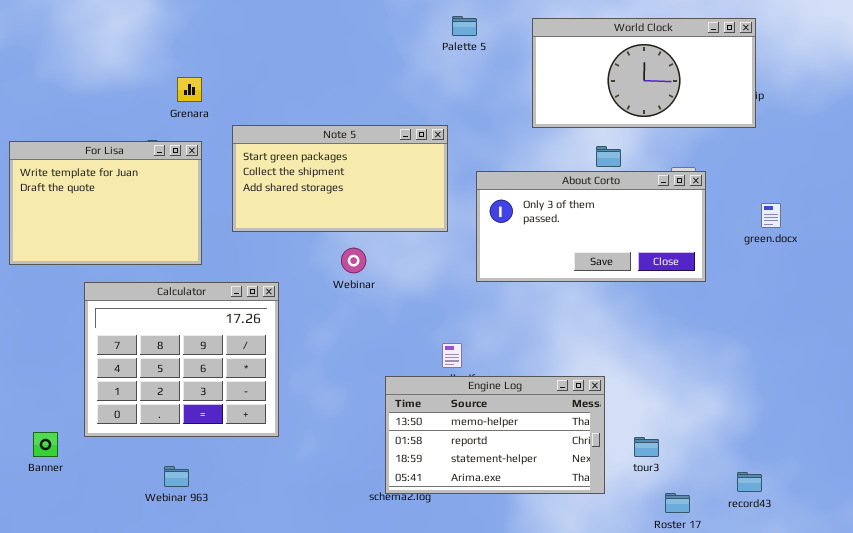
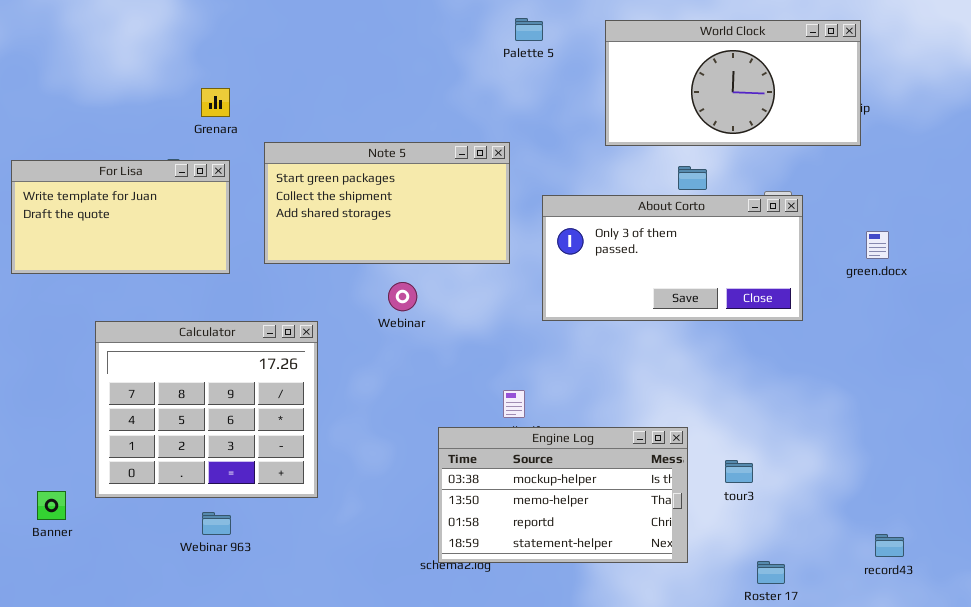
For Lisa: [9,141,202,265] -> [11,160,230,274], resized
Engine Log: [385,376,605,494] -> [438,427,688,563], scrolled up 1 row
tour3: [634,437,659,457] -> [725,460,753,483], moved
Webinar 963: [164,466,189,487] -> [202,512,231,535], moved
record43: [737,472,762,492] -> [875,534,904,557], moved

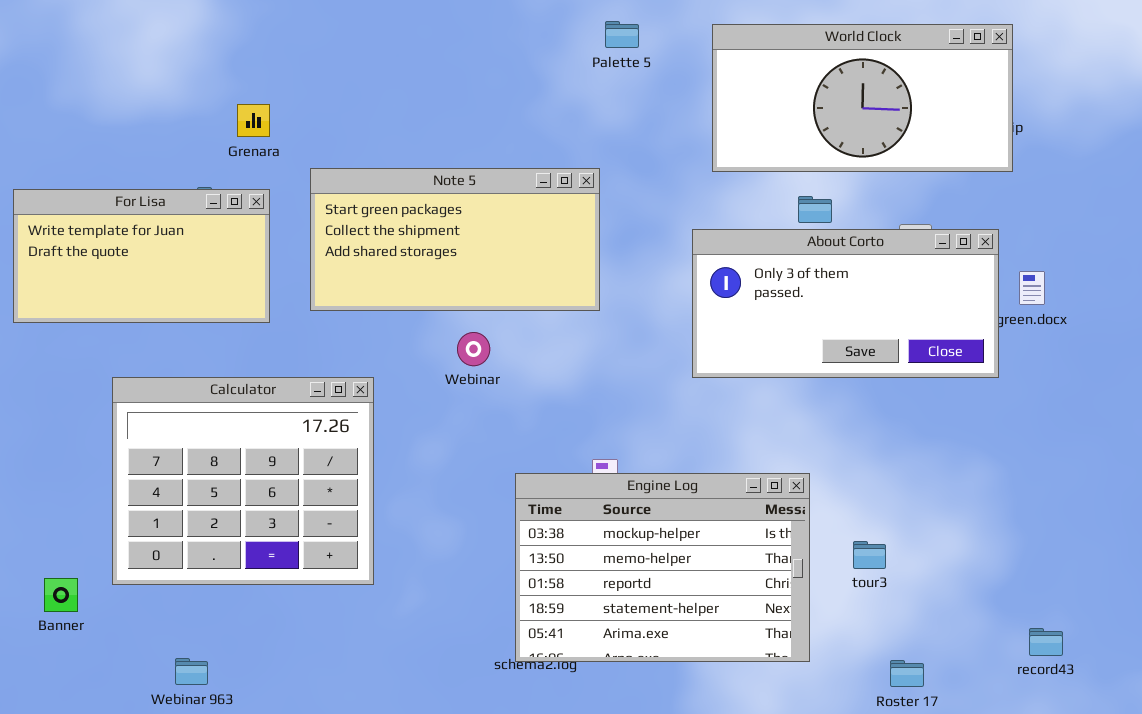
About Corto: [542,195,803,321] -> [692,229,999,378], moved
Engine Log: [438,427,688,563] -> [515,473,810,662], resized
Webinar 963: [202,512,231,535] -> [175,658,208,685], moved

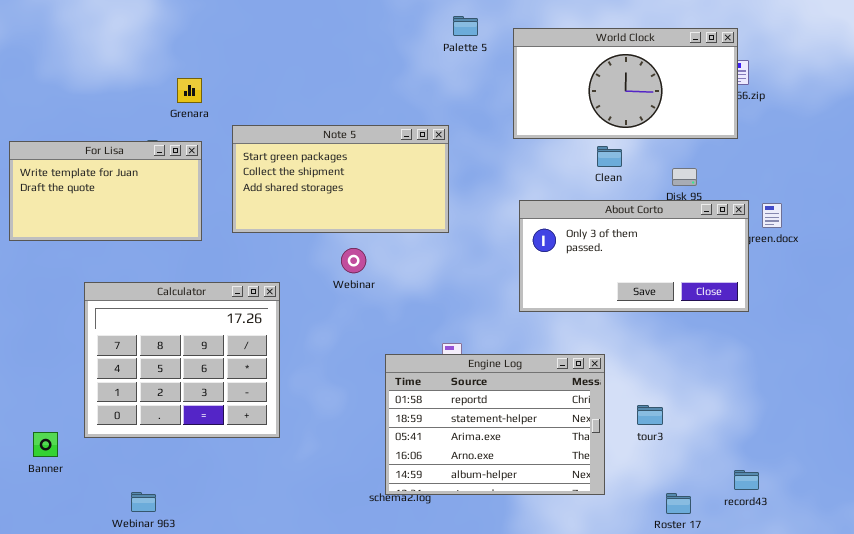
World Clock: [712,24,1013,172] -> [513,28,738,139], moved
About Corto: [692,229,999,378] -> [519,200,749,312], moved
Engine Log: [515,473,810,662] -> [385,354,605,495], scrolled down 2 rows
record43: [1029,628,1063,656] -> [734,470,759,490], moved

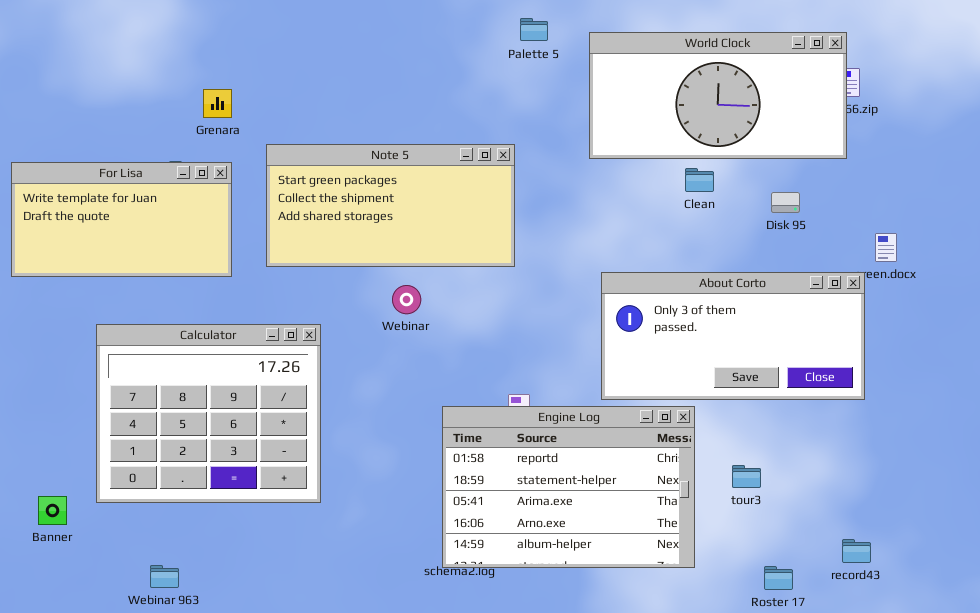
About Corto: [519,200,749,312] -> [601,272,865,400], moved

